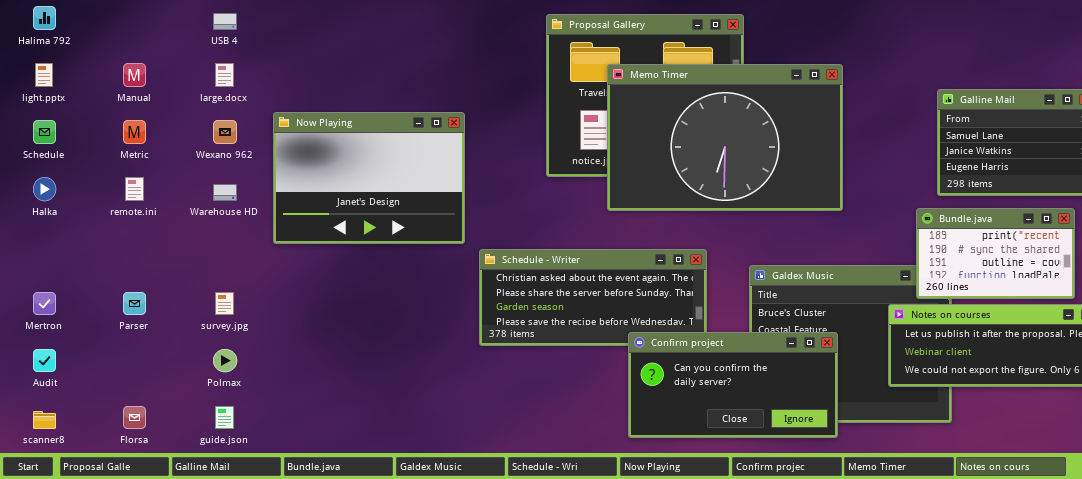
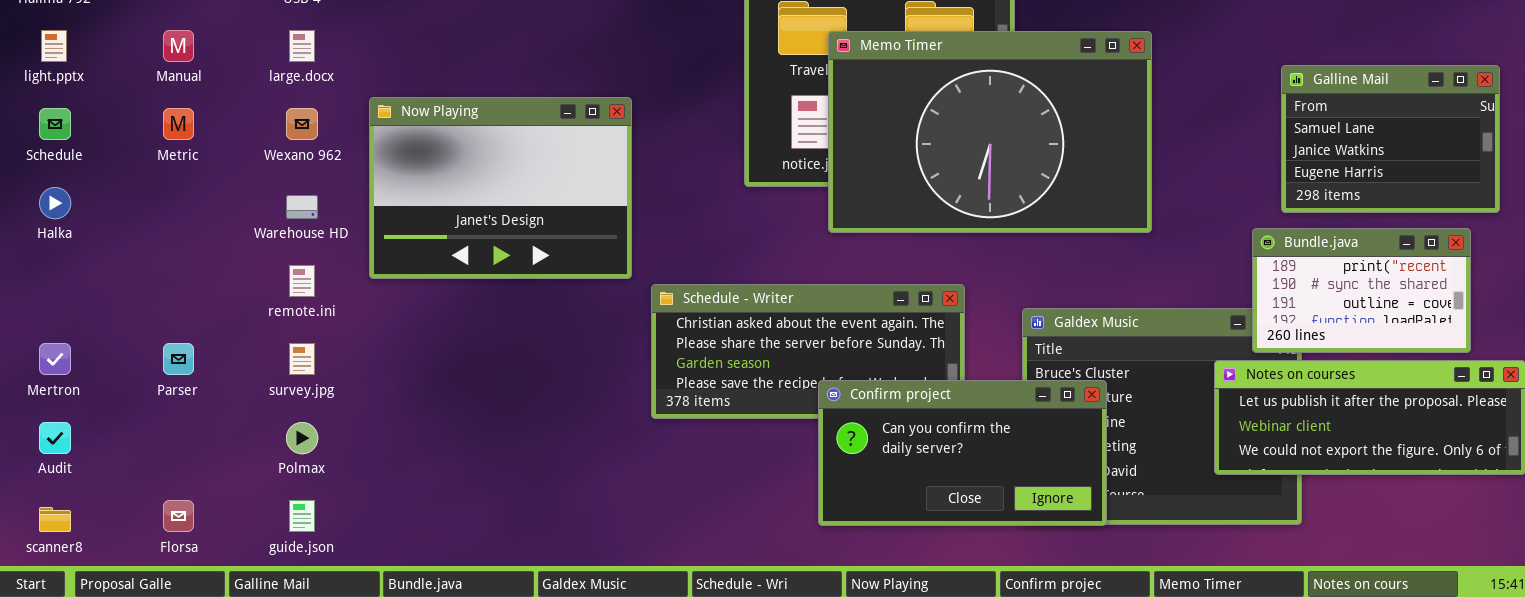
remote.ini: [125,177,144,201] -> [289,265,315,297], moved
Confirm project: [628,332,838,438] -> [818,380,1107,526], moved

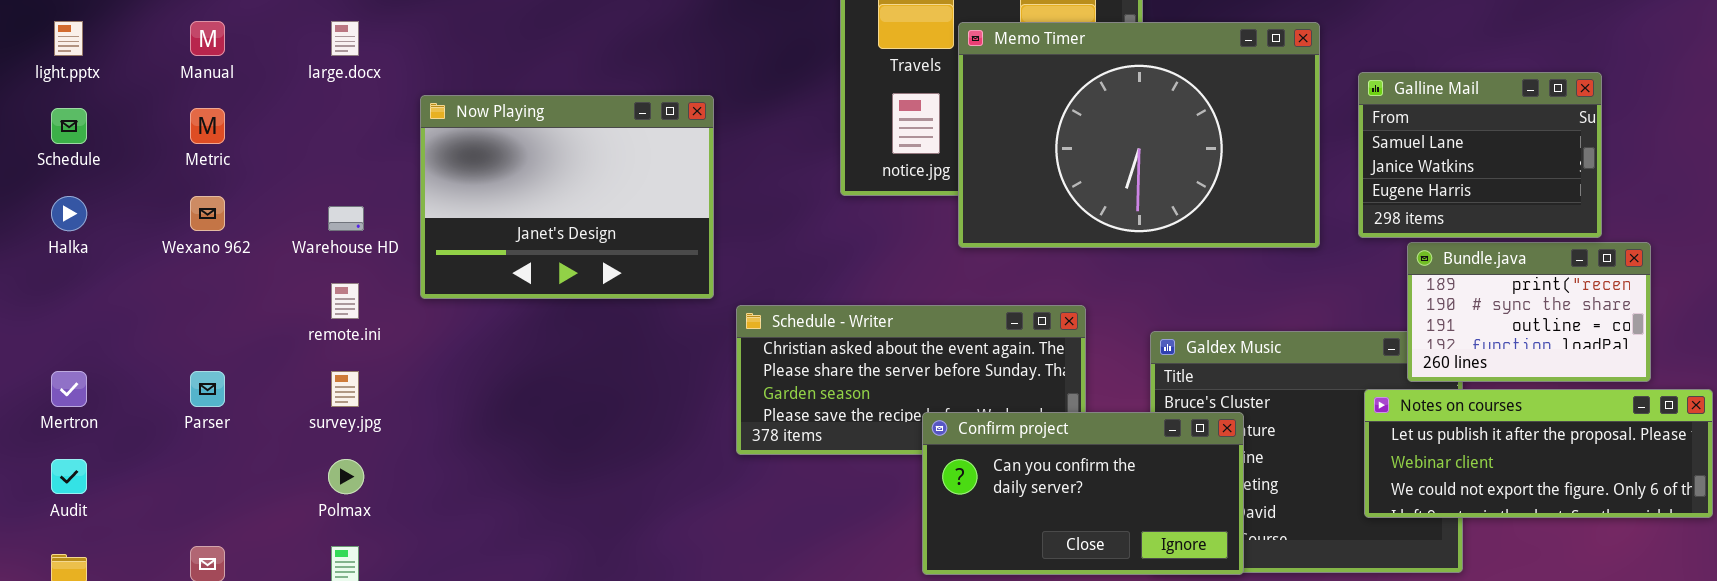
Memo Timer: [828,31,1152,233] -> [958,22,1320,248], moved
Galline Mail: [1281,65,1500,213] -> [1358,72,1602,238], moved
Wexano 962: [286,108,318,140] -> [190,196,225,231], moved

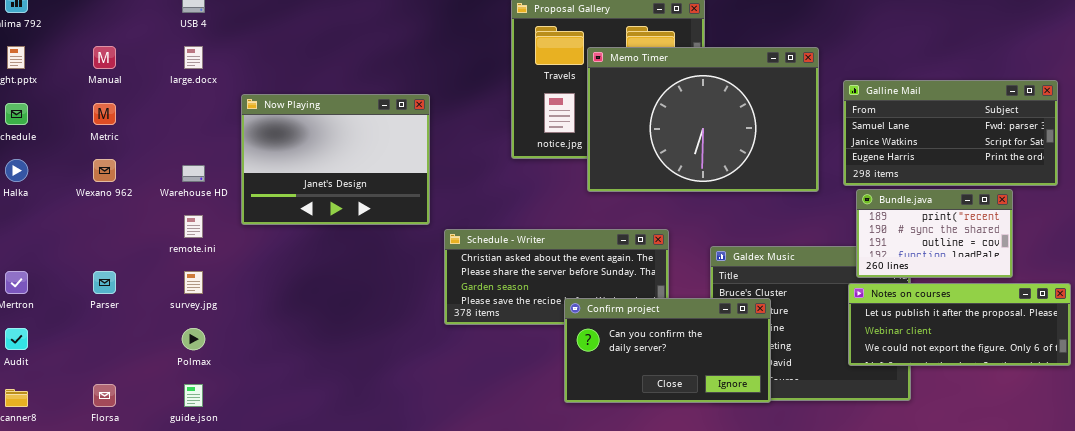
Galline Mail: [1358,72,1602,238] -> [843,80,1058,186], resized
Bundle.java: [1407,242,1651,382] -> [856,189,1013,278], moved

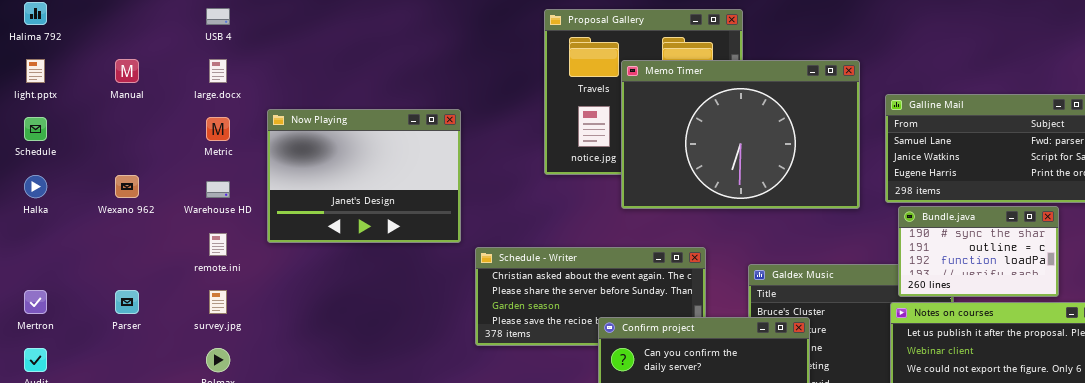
Metric: [93,103,116,125] -> [206,117,230,141], moved
Bundle.java: [856,189,1013,278] -> [898,206,1059,297], scrolled down 1 row

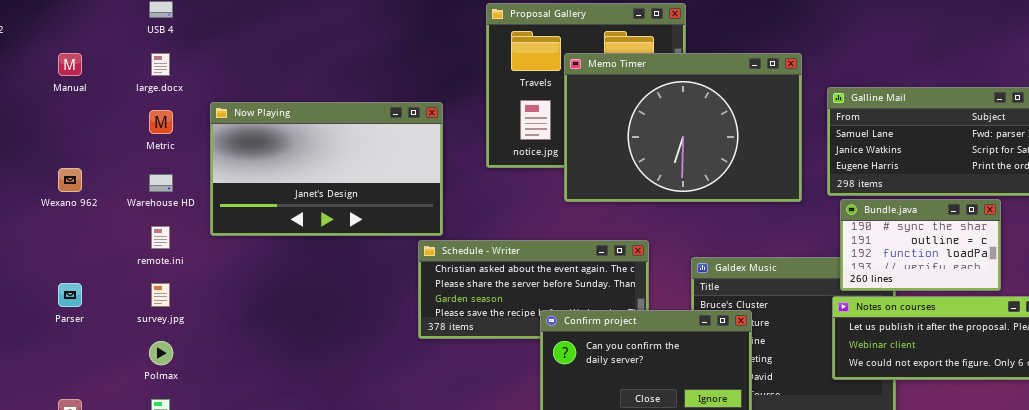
Now Playing: [267,109,461,243] -> [210,102,443,236], resized

